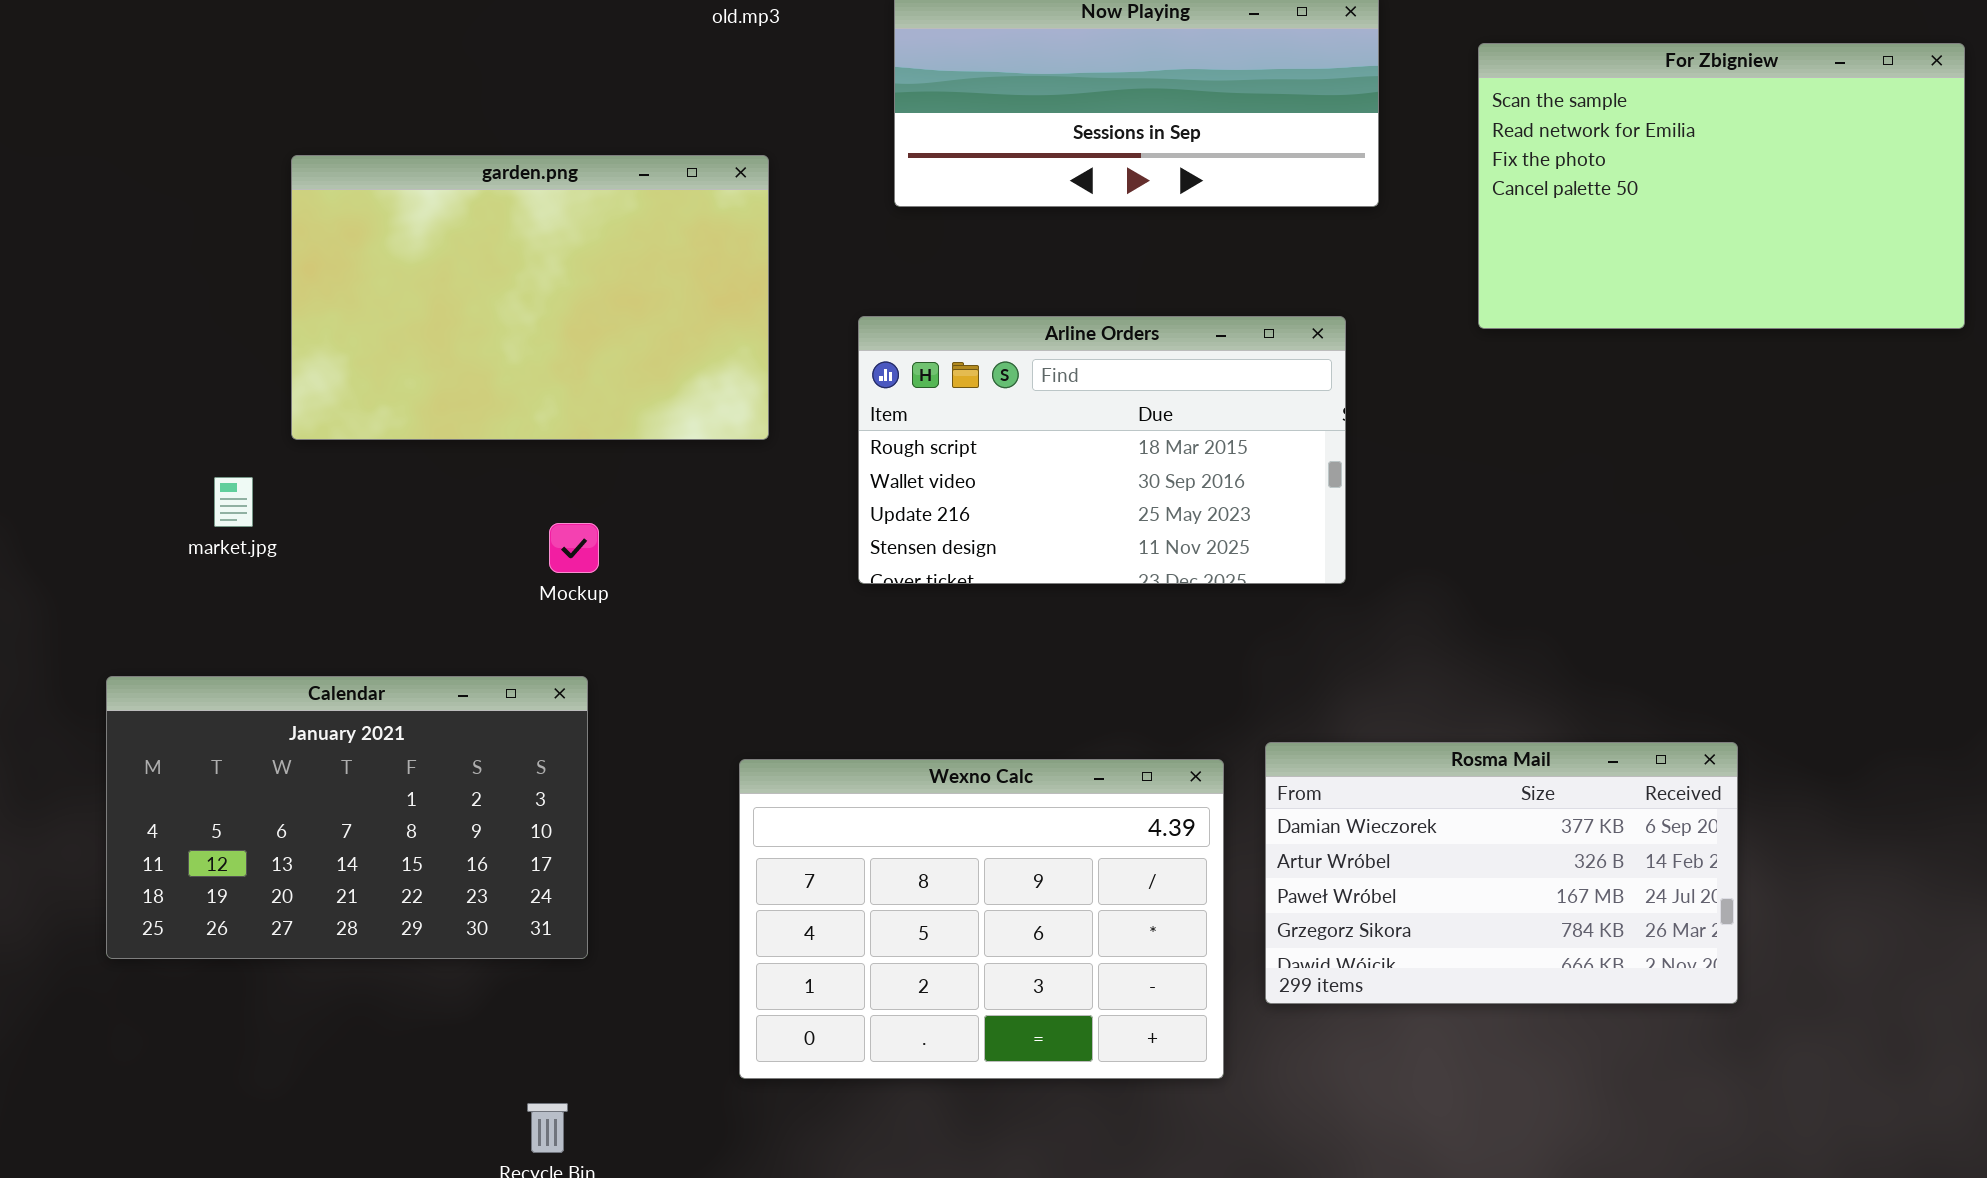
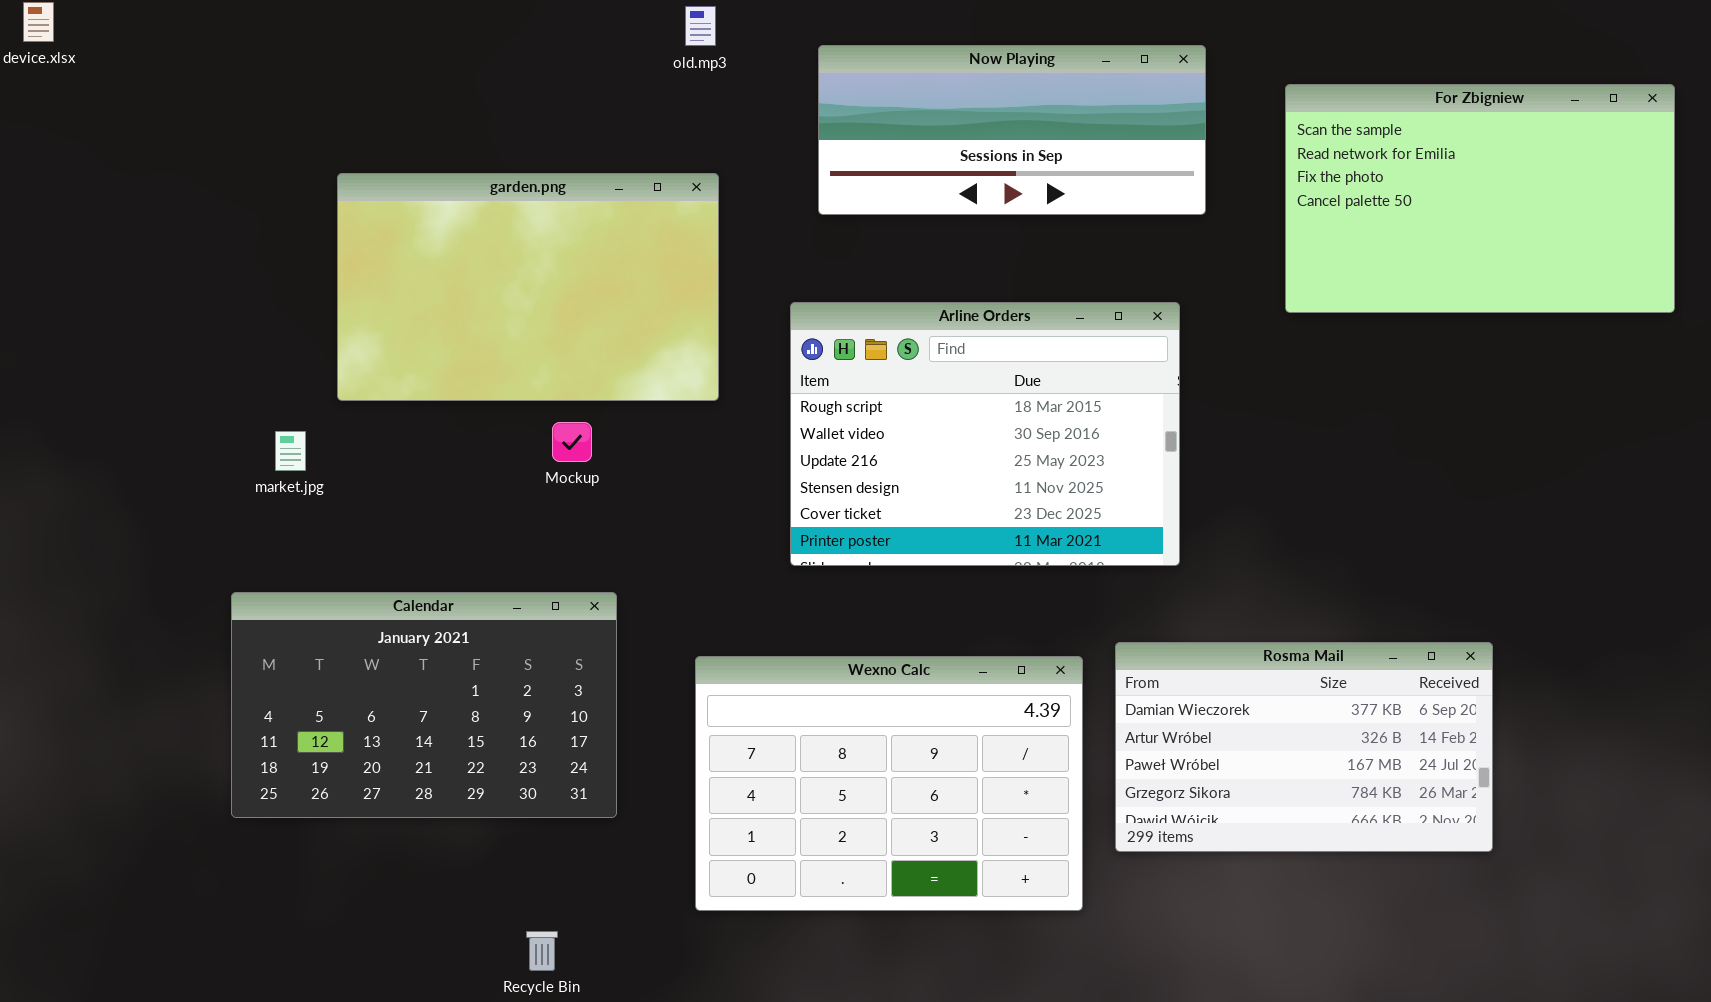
Arline Orders: [858,316,1346,584] -> [790,302,1180,566], resized
Mockup: [549,523,599,573] -> [552,422,592,462], moved
Calendar: [106,676,588,959] -> [231,592,617,818], moved

